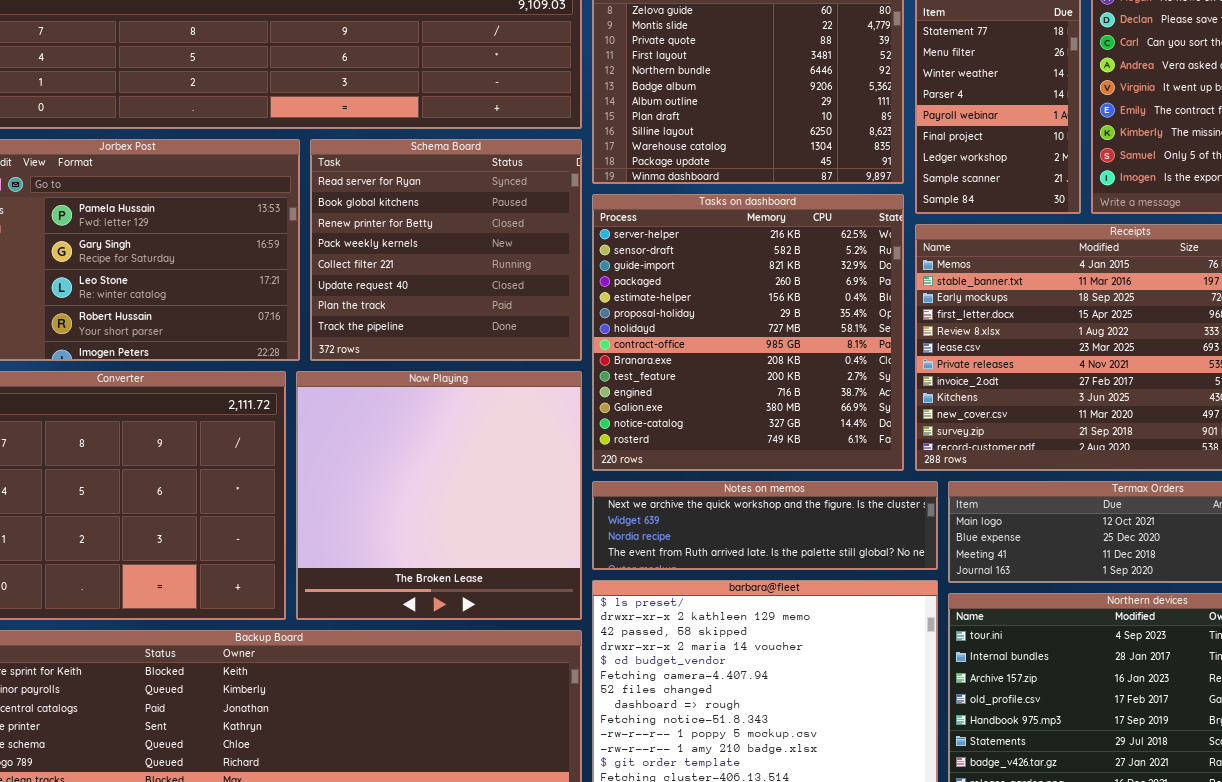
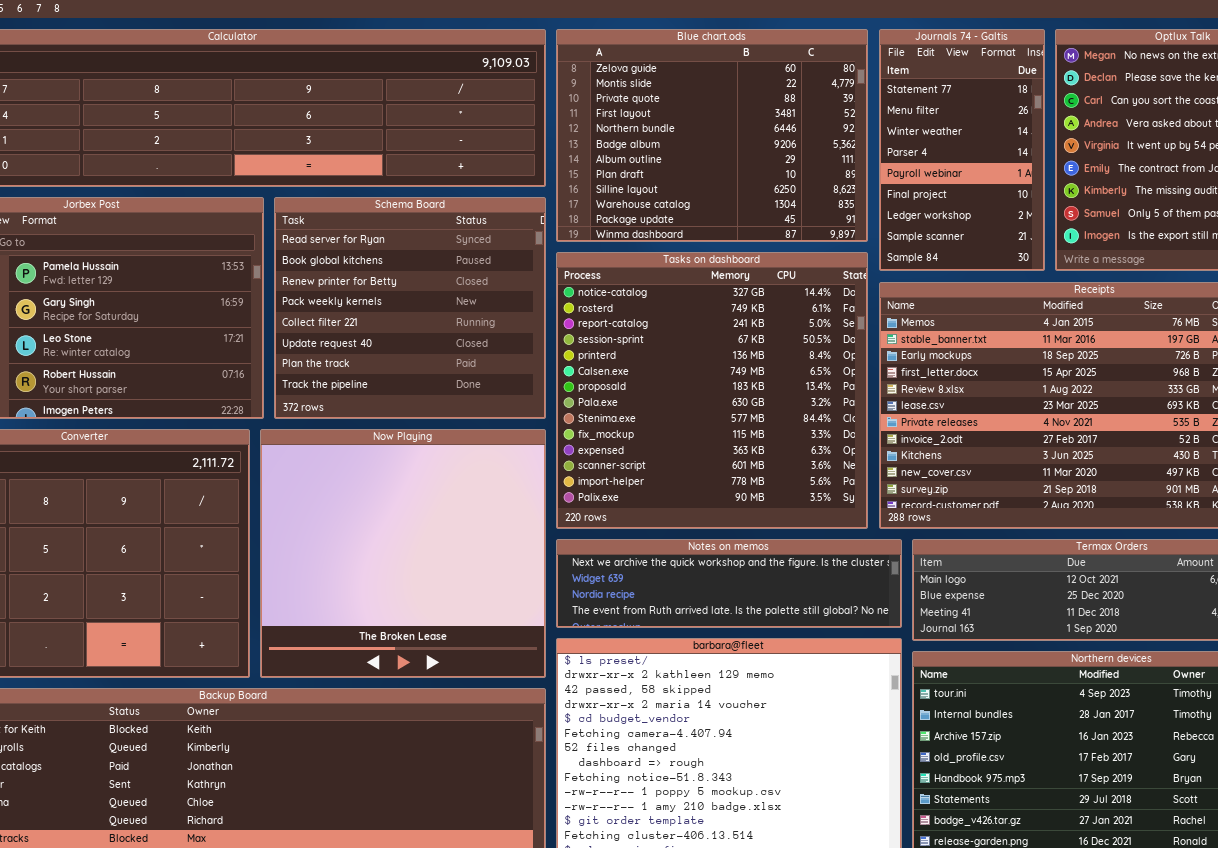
Tasks on dashboard: [592,194,904,471] -> [556,252,868,529], scrolled down 12 rows

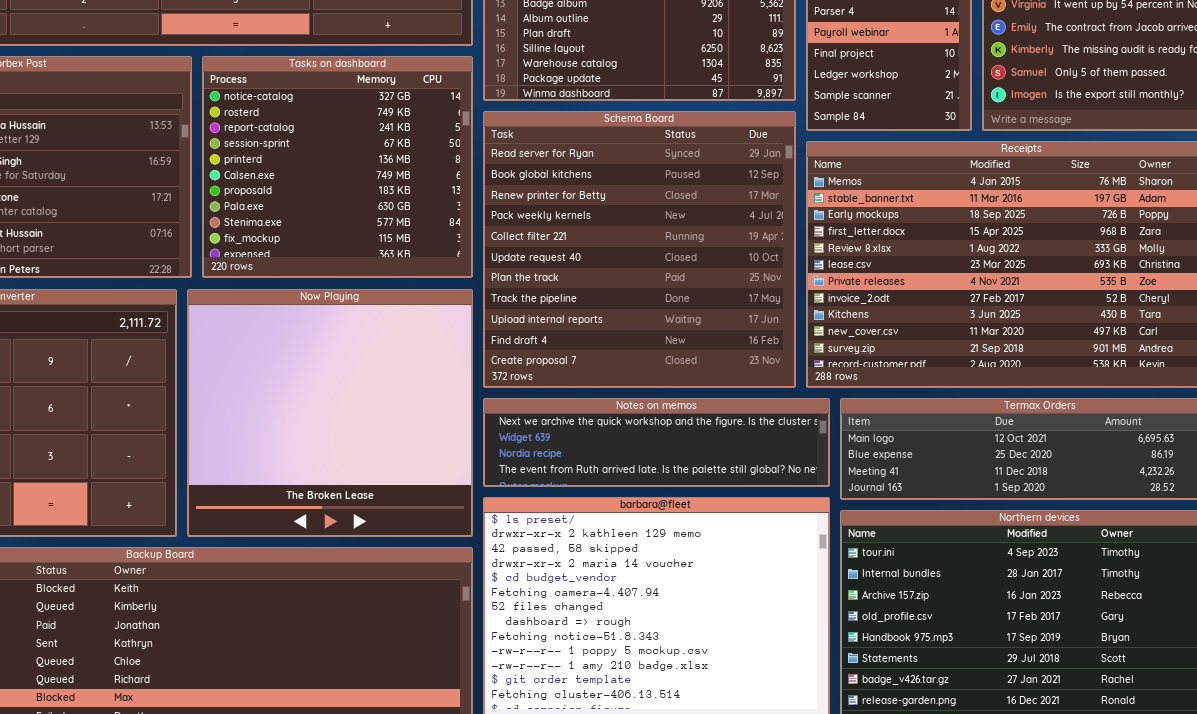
Schema Board: [274,197,546,419] -> [483,111,796,388], moved, resized
Tasks on dashboard: [556,252,868,529] -> [202,56,473,278], moved, resized

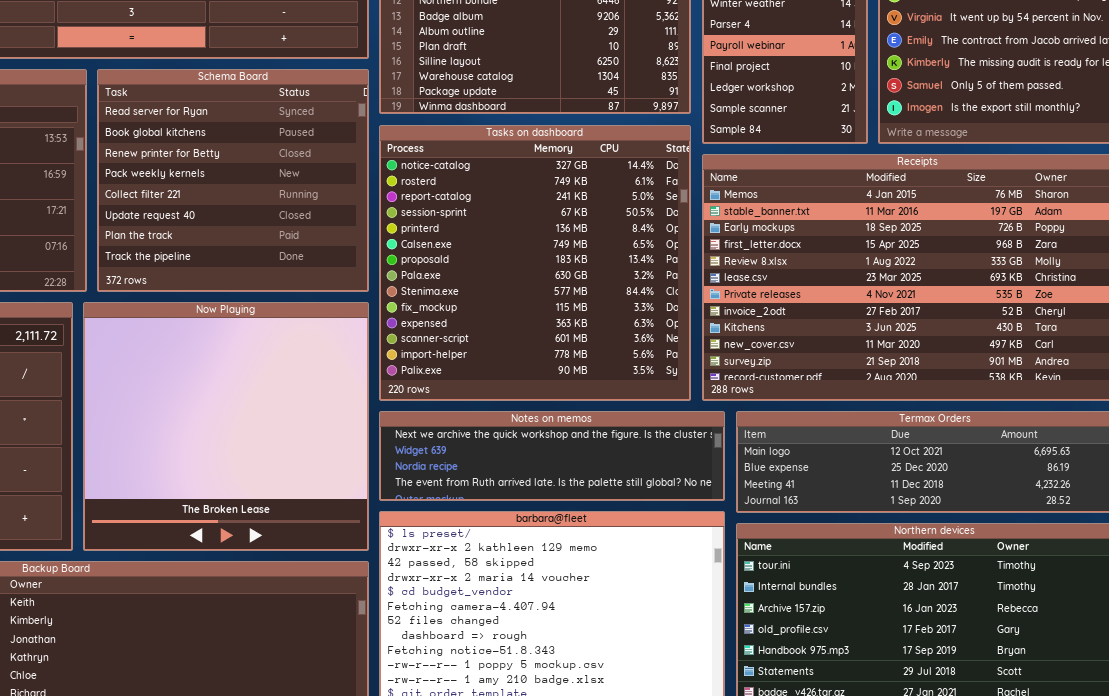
Tasks on dashboard: [202,56,473,278] -> [379,125,691,401], moved, resized
Schema Board: [483,111,796,388] -> [97,69,369,292], moved, resized

